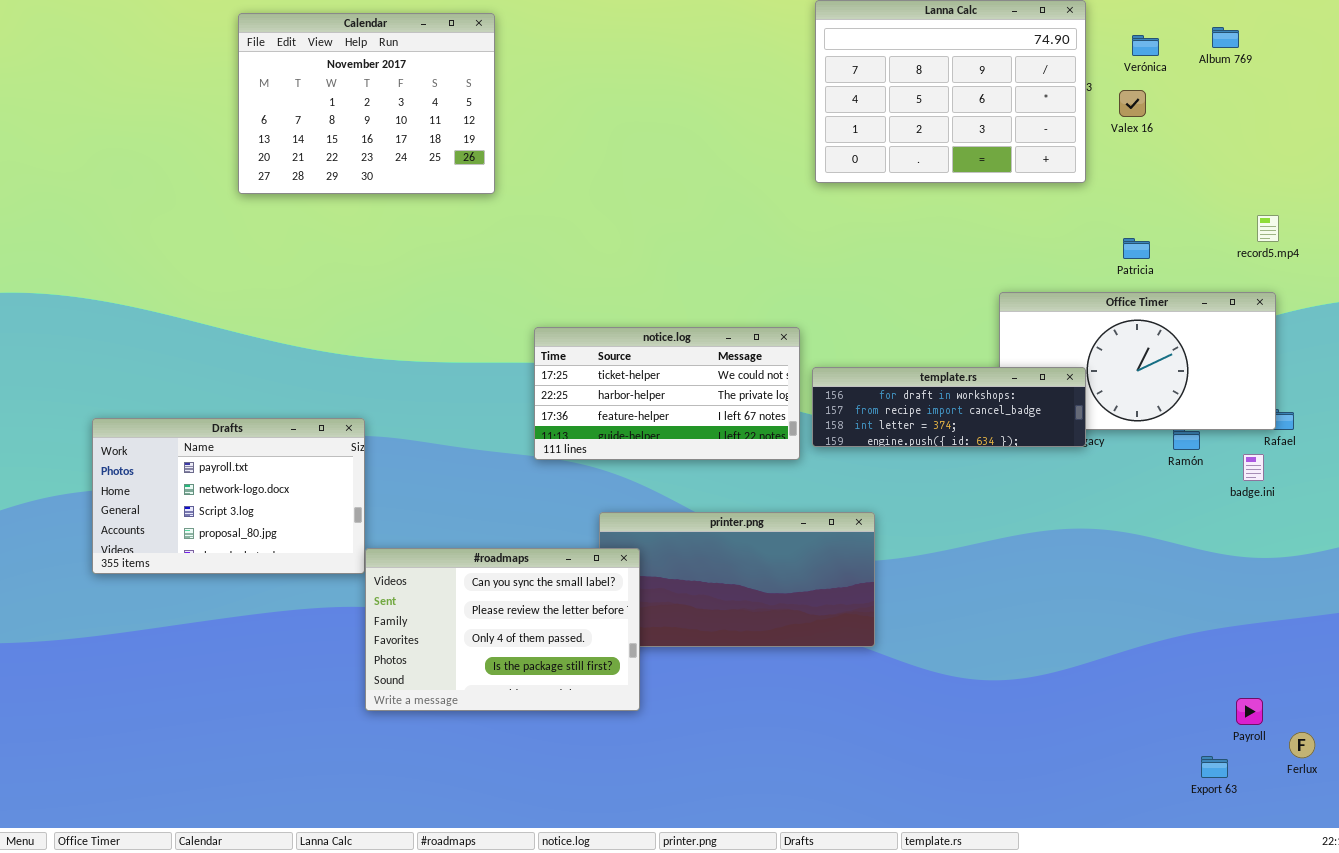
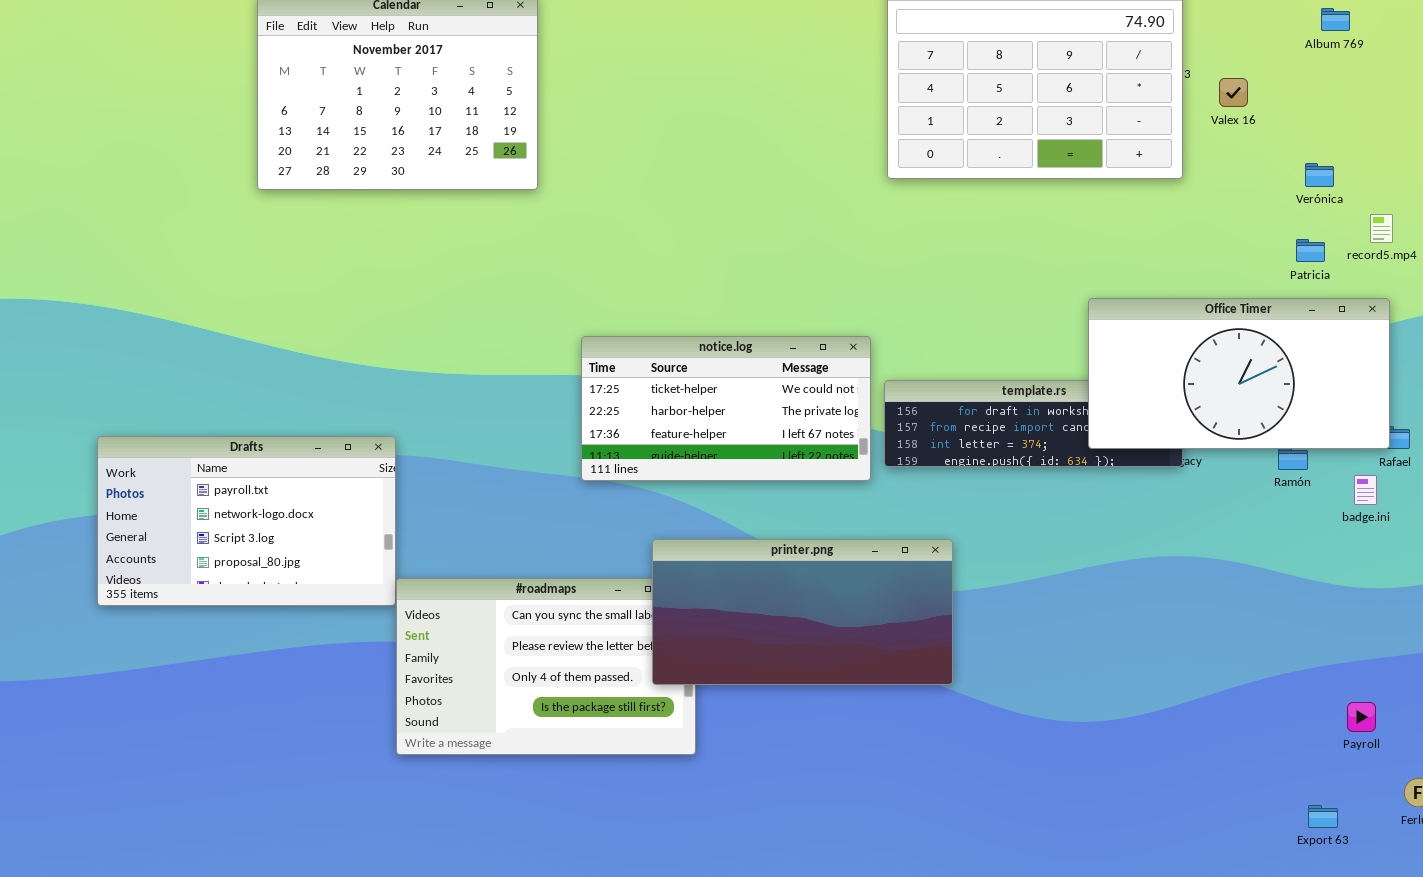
Verónica: [1132,35,1159,56] -> [1305,163,1334,187], moved
Patricia: [1123,238,1150,259] -> [1296,239,1325,262], moved
Office Timer: [999,292,1276,430] -> [1088,298,1390,449], raised
printer.png: [599,512,875,647] -> [652,539,953,685], raised
Payroll: [1236,698,1263,725] -> [1347,702,1376,732], moved

